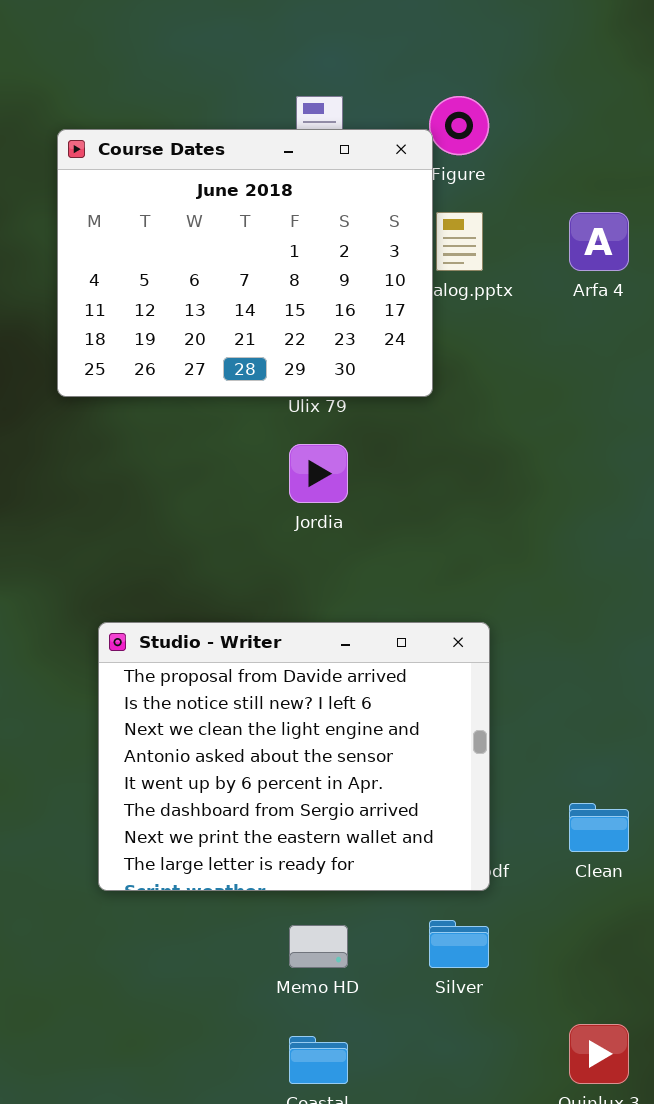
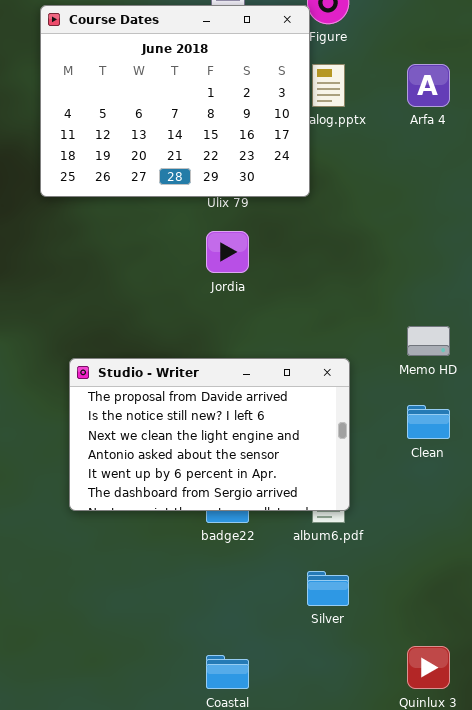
Studio - Writer: [98,622,490,891] -> [69,358,350,511], resized
Clean: [569,803,629,852] -> [407,405,450,439], moved
Memo HD: [289,925,348,968] -> [407,326,450,356], moved

